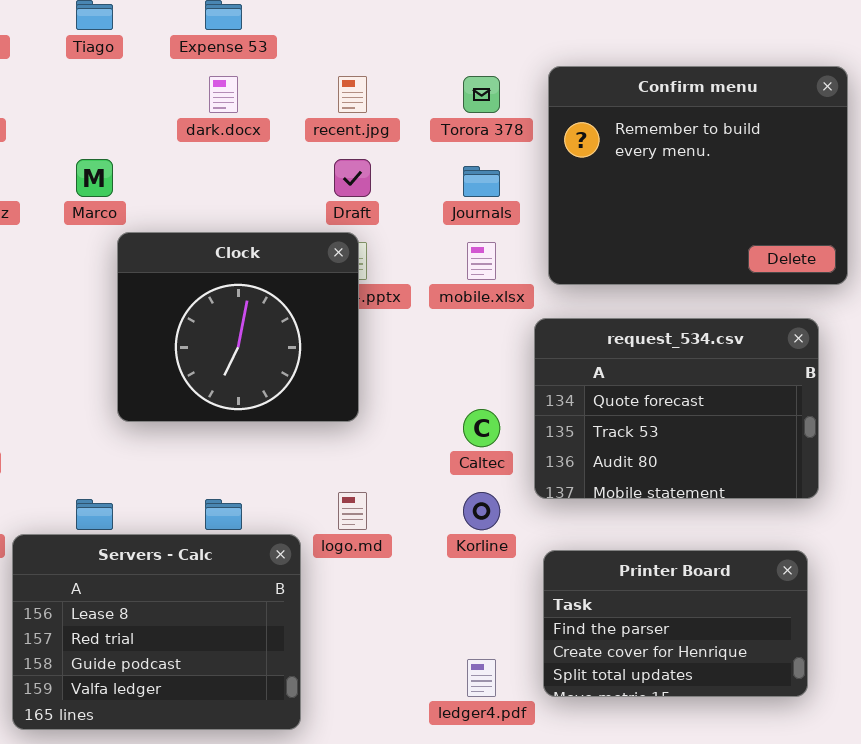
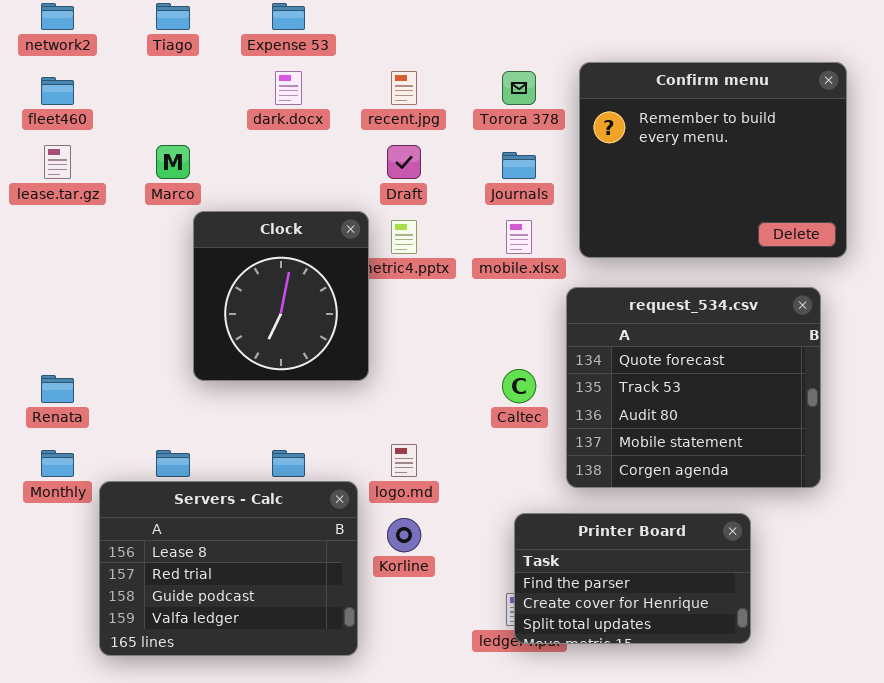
Clock: [117,232,359,422] -> [193,211,369,381], resized
request_534.csv: [534,318,819,499] -> [566,287,821,488], resized
Korline: [463,492,500,530] -> [387,518,421,552], moved
Printer Board: [543,550,808,697] -> [514,513,751,644], moved

